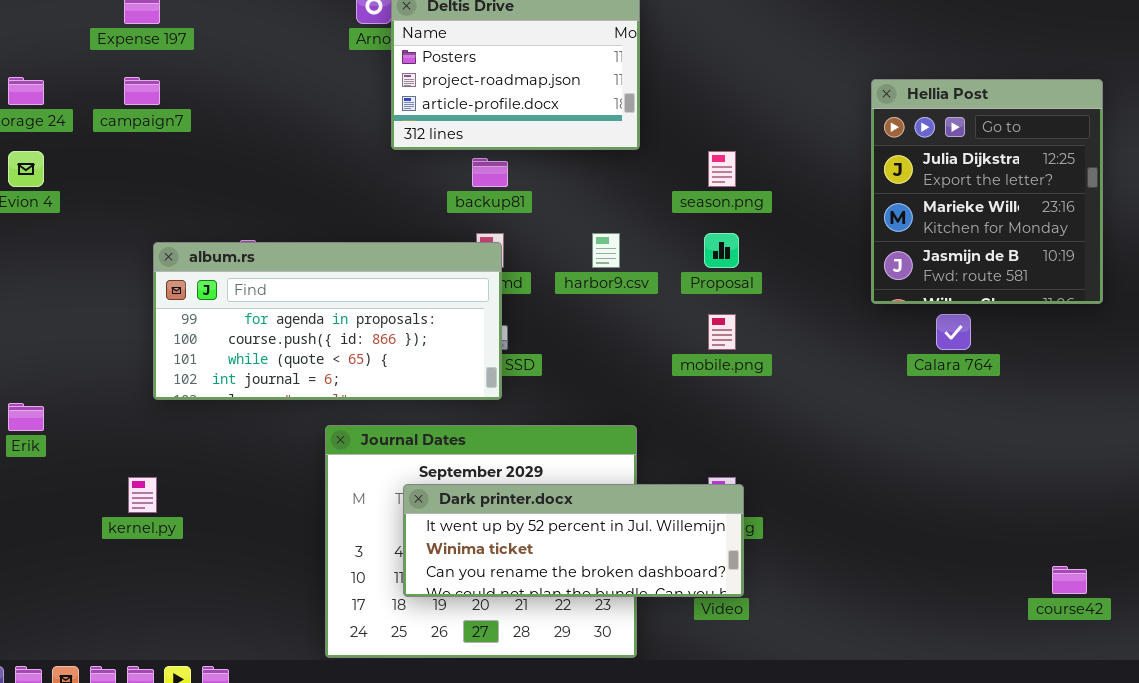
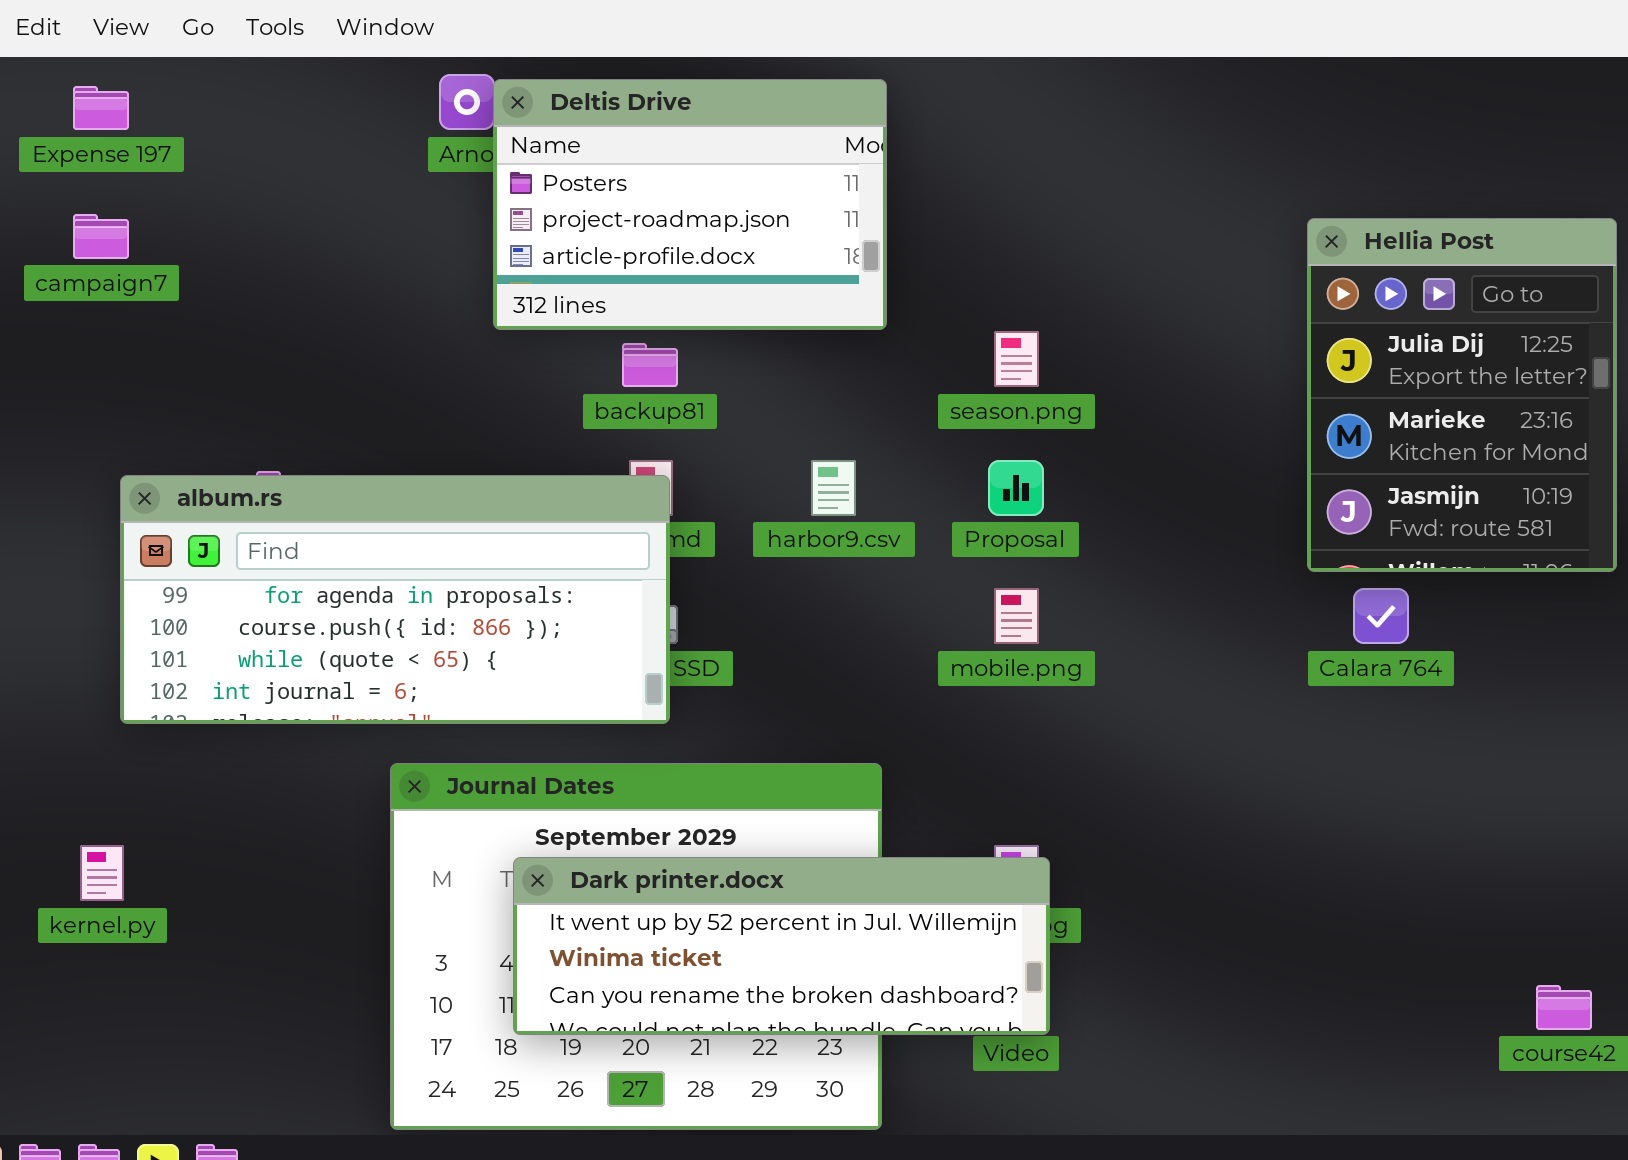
Hellia Post: [871,79,1103,304] -> [1307,218,1617,572], resized

